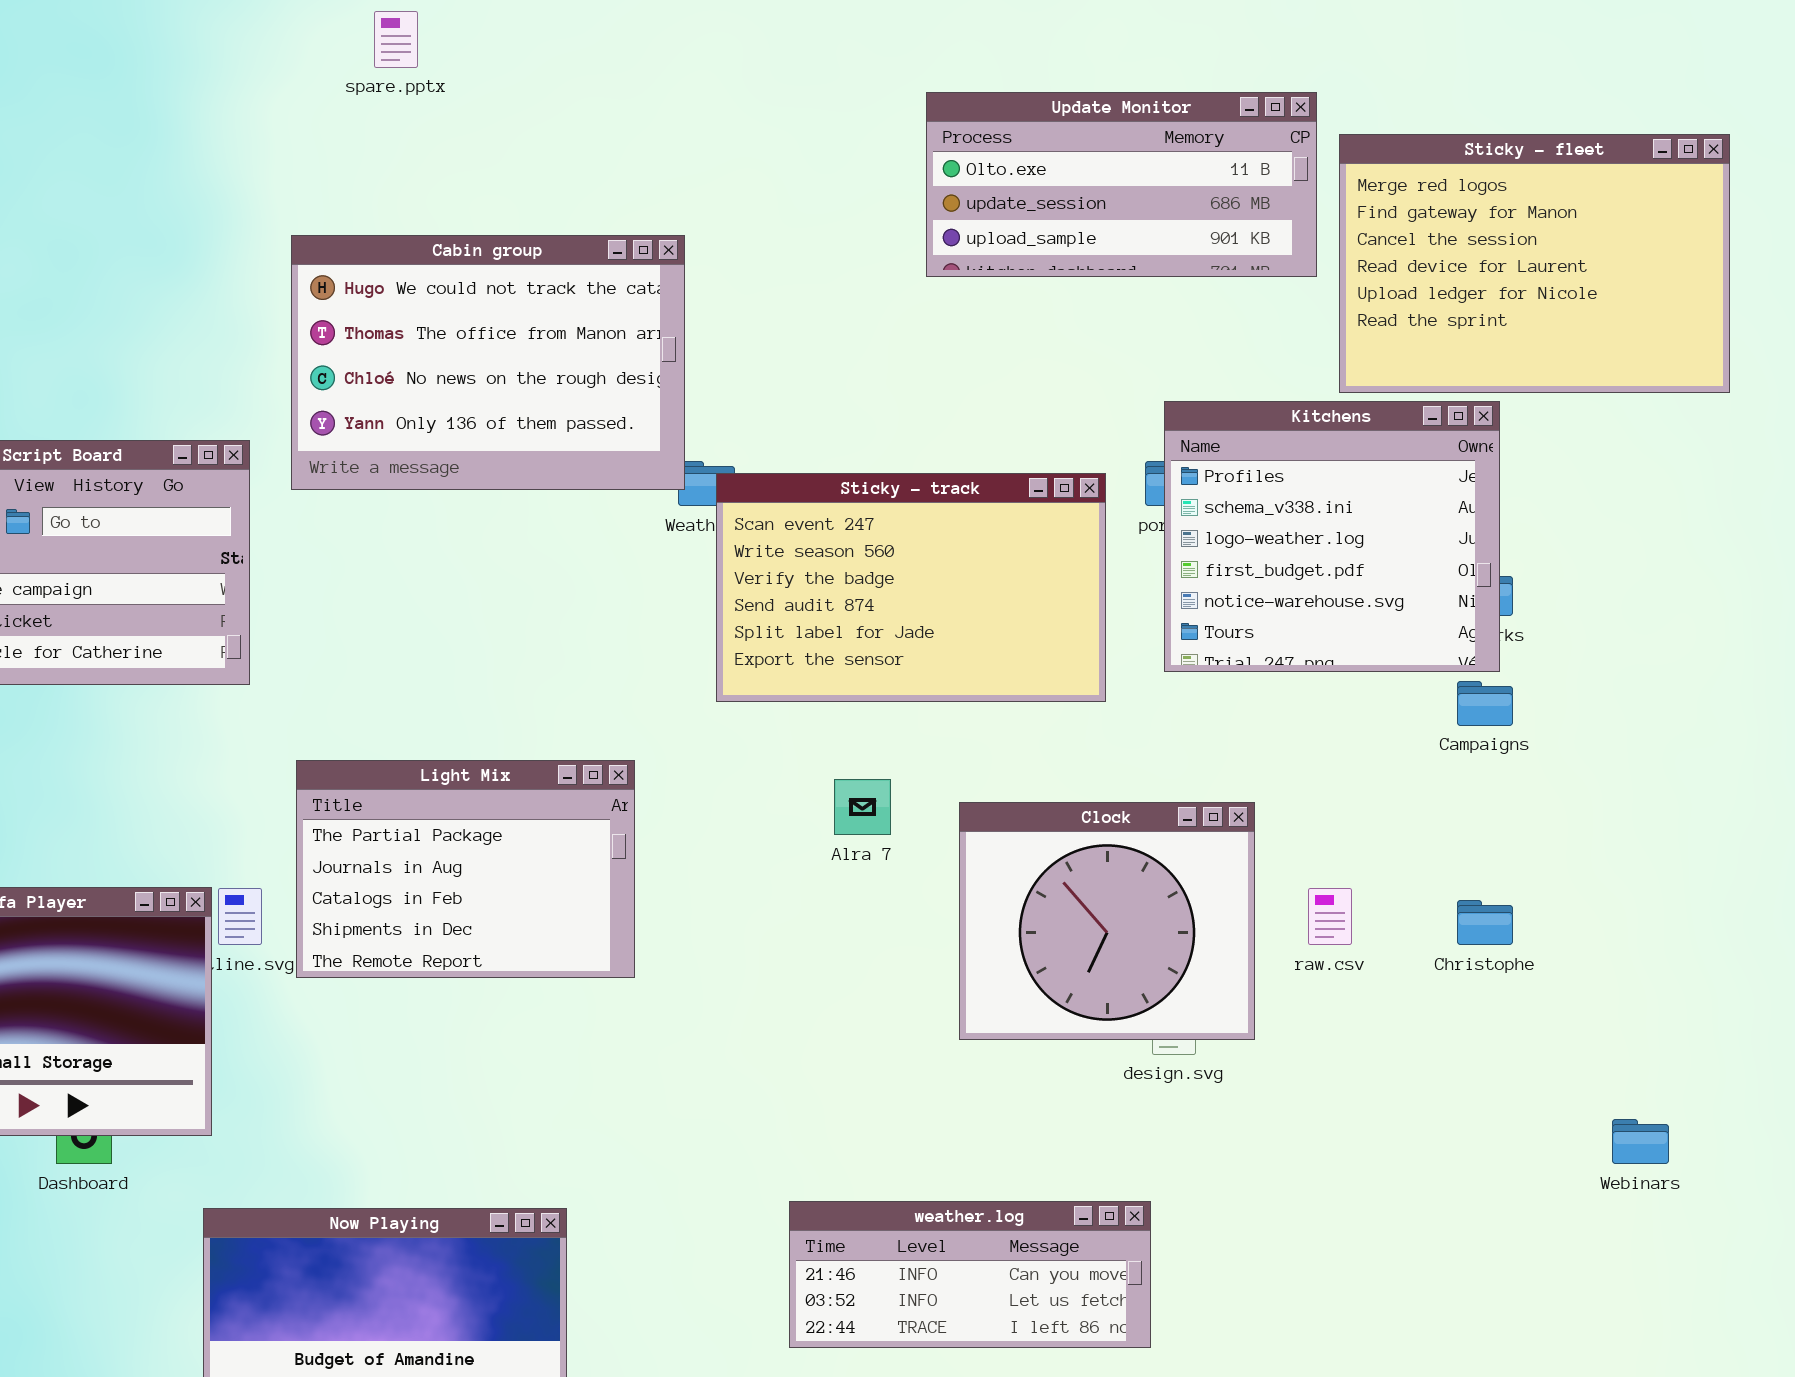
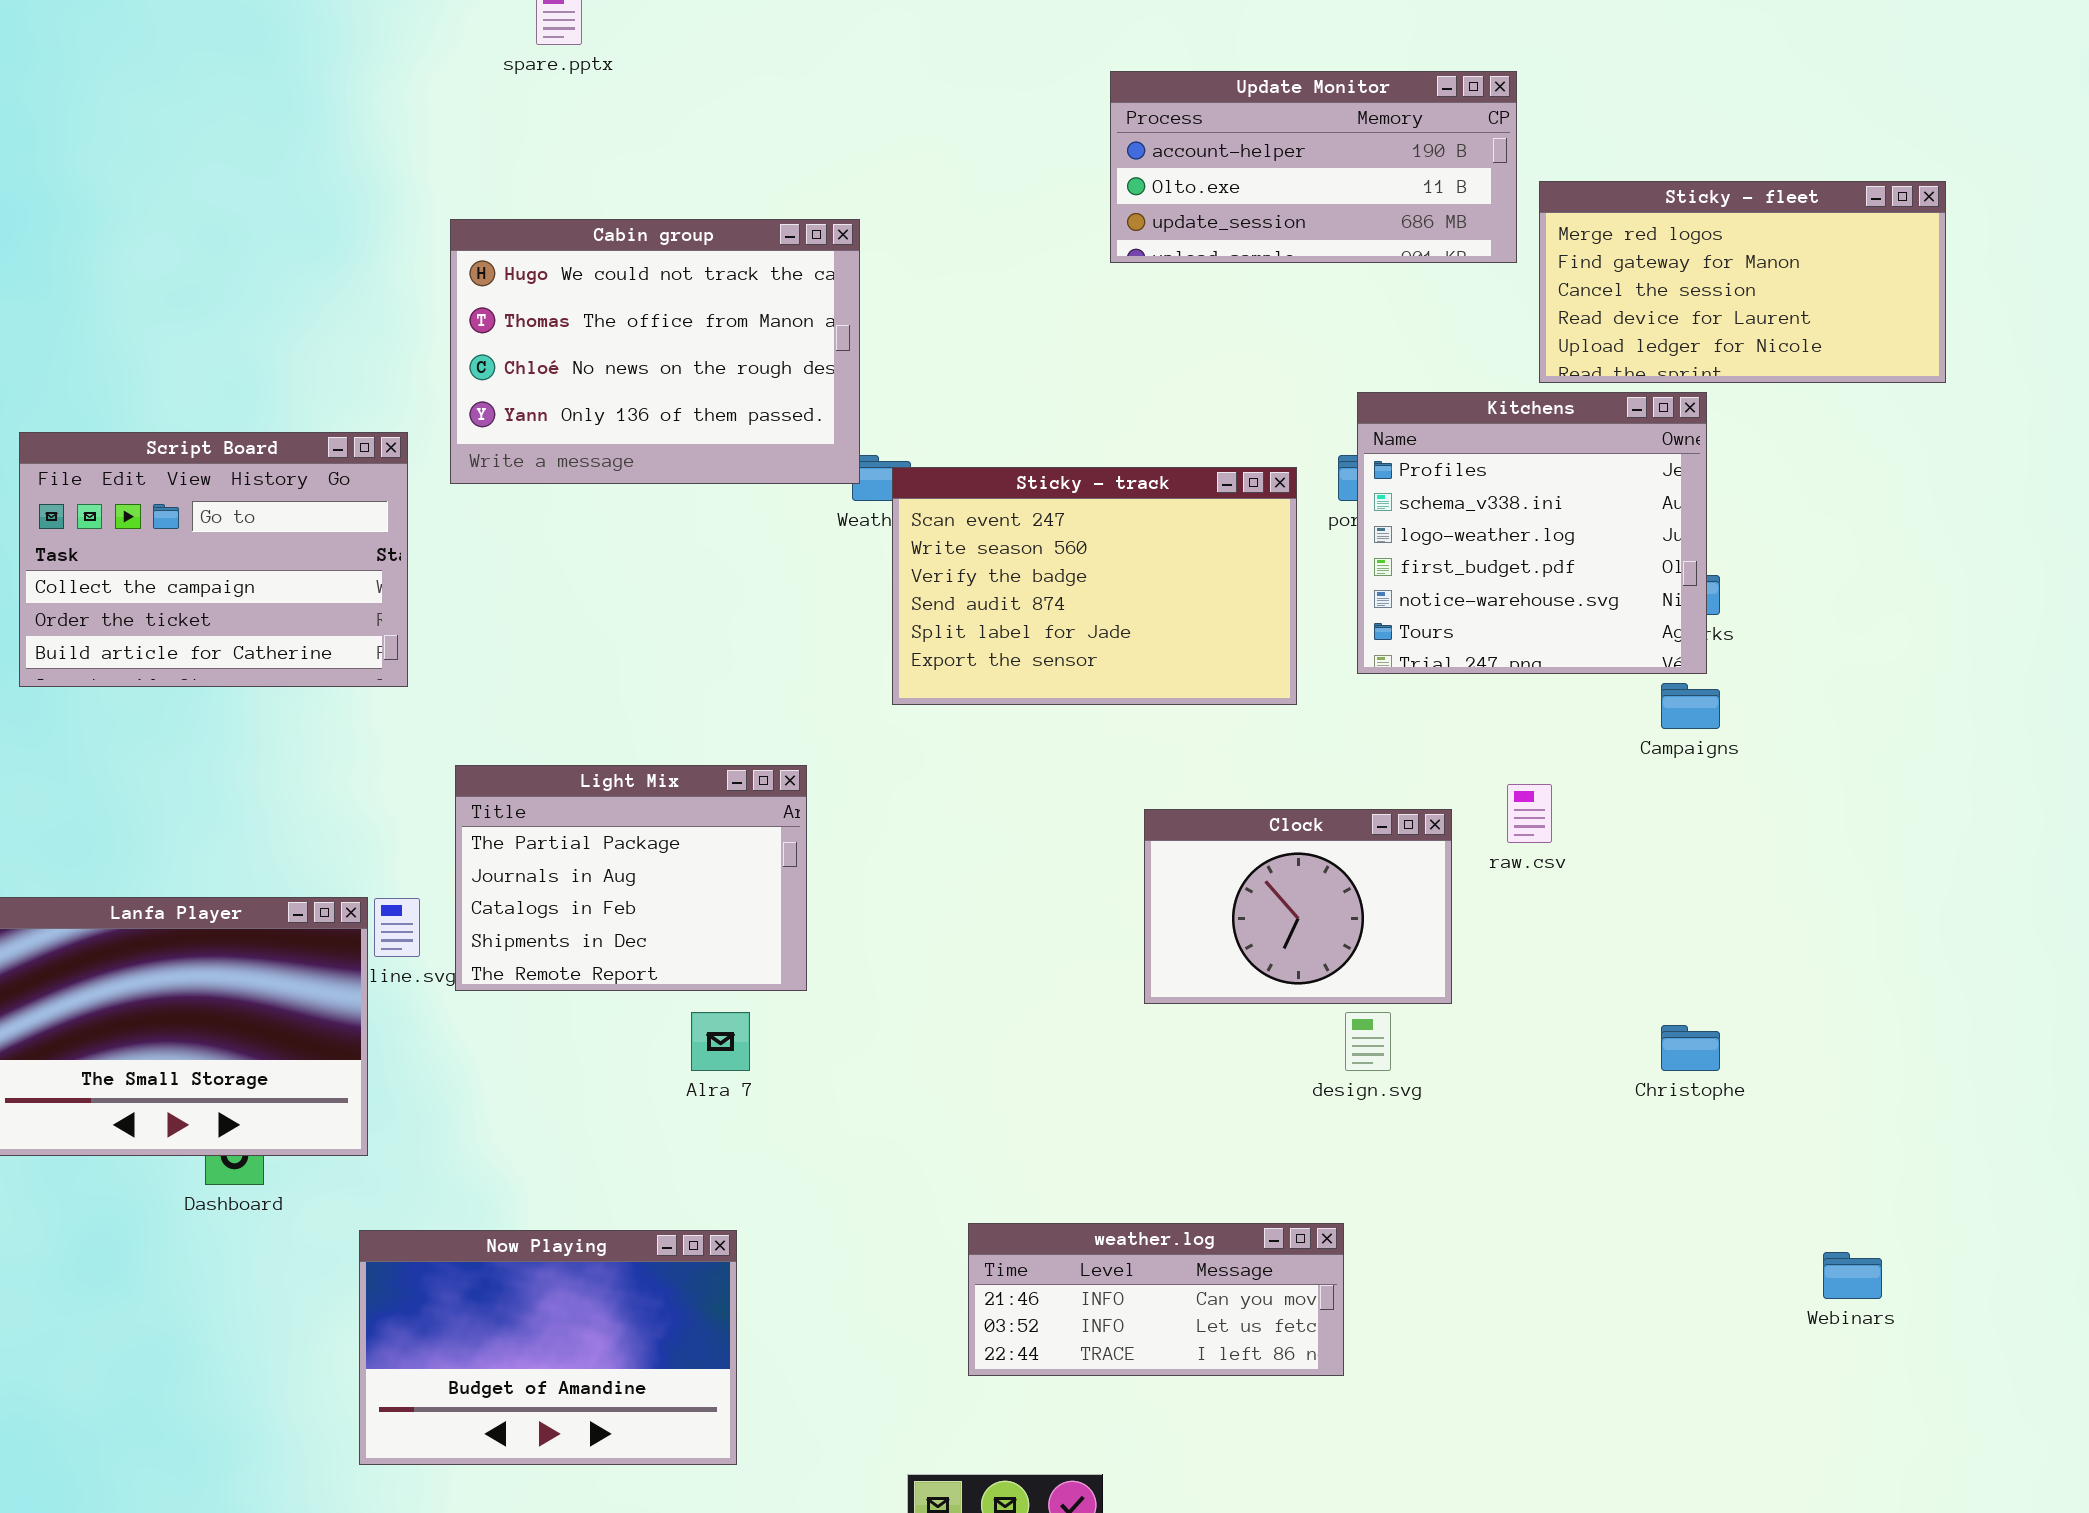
Update Monitor: [926,92,1317,277] -> [1110,71,1517,263], scrolled up 1 row
Sticky - fleet: [1339,134,1730,393] -> [1539,181,1946,383], resized
Alra 7: [834,779,891,835] -> [691,1012,750,1071], moved
Clock: [959,802,1255,1040] -> [1144,809,1452,1004], resized
raw.csv: [1308,888,1352,945] -> [1507,784,1552,843], moved
Christophe: [1457,900,1513,945] -> [1661,1025,1720,1071], moved
Webinars: [1612,1119,1669,1164] -> [1823,1252,1882,1299], moved

